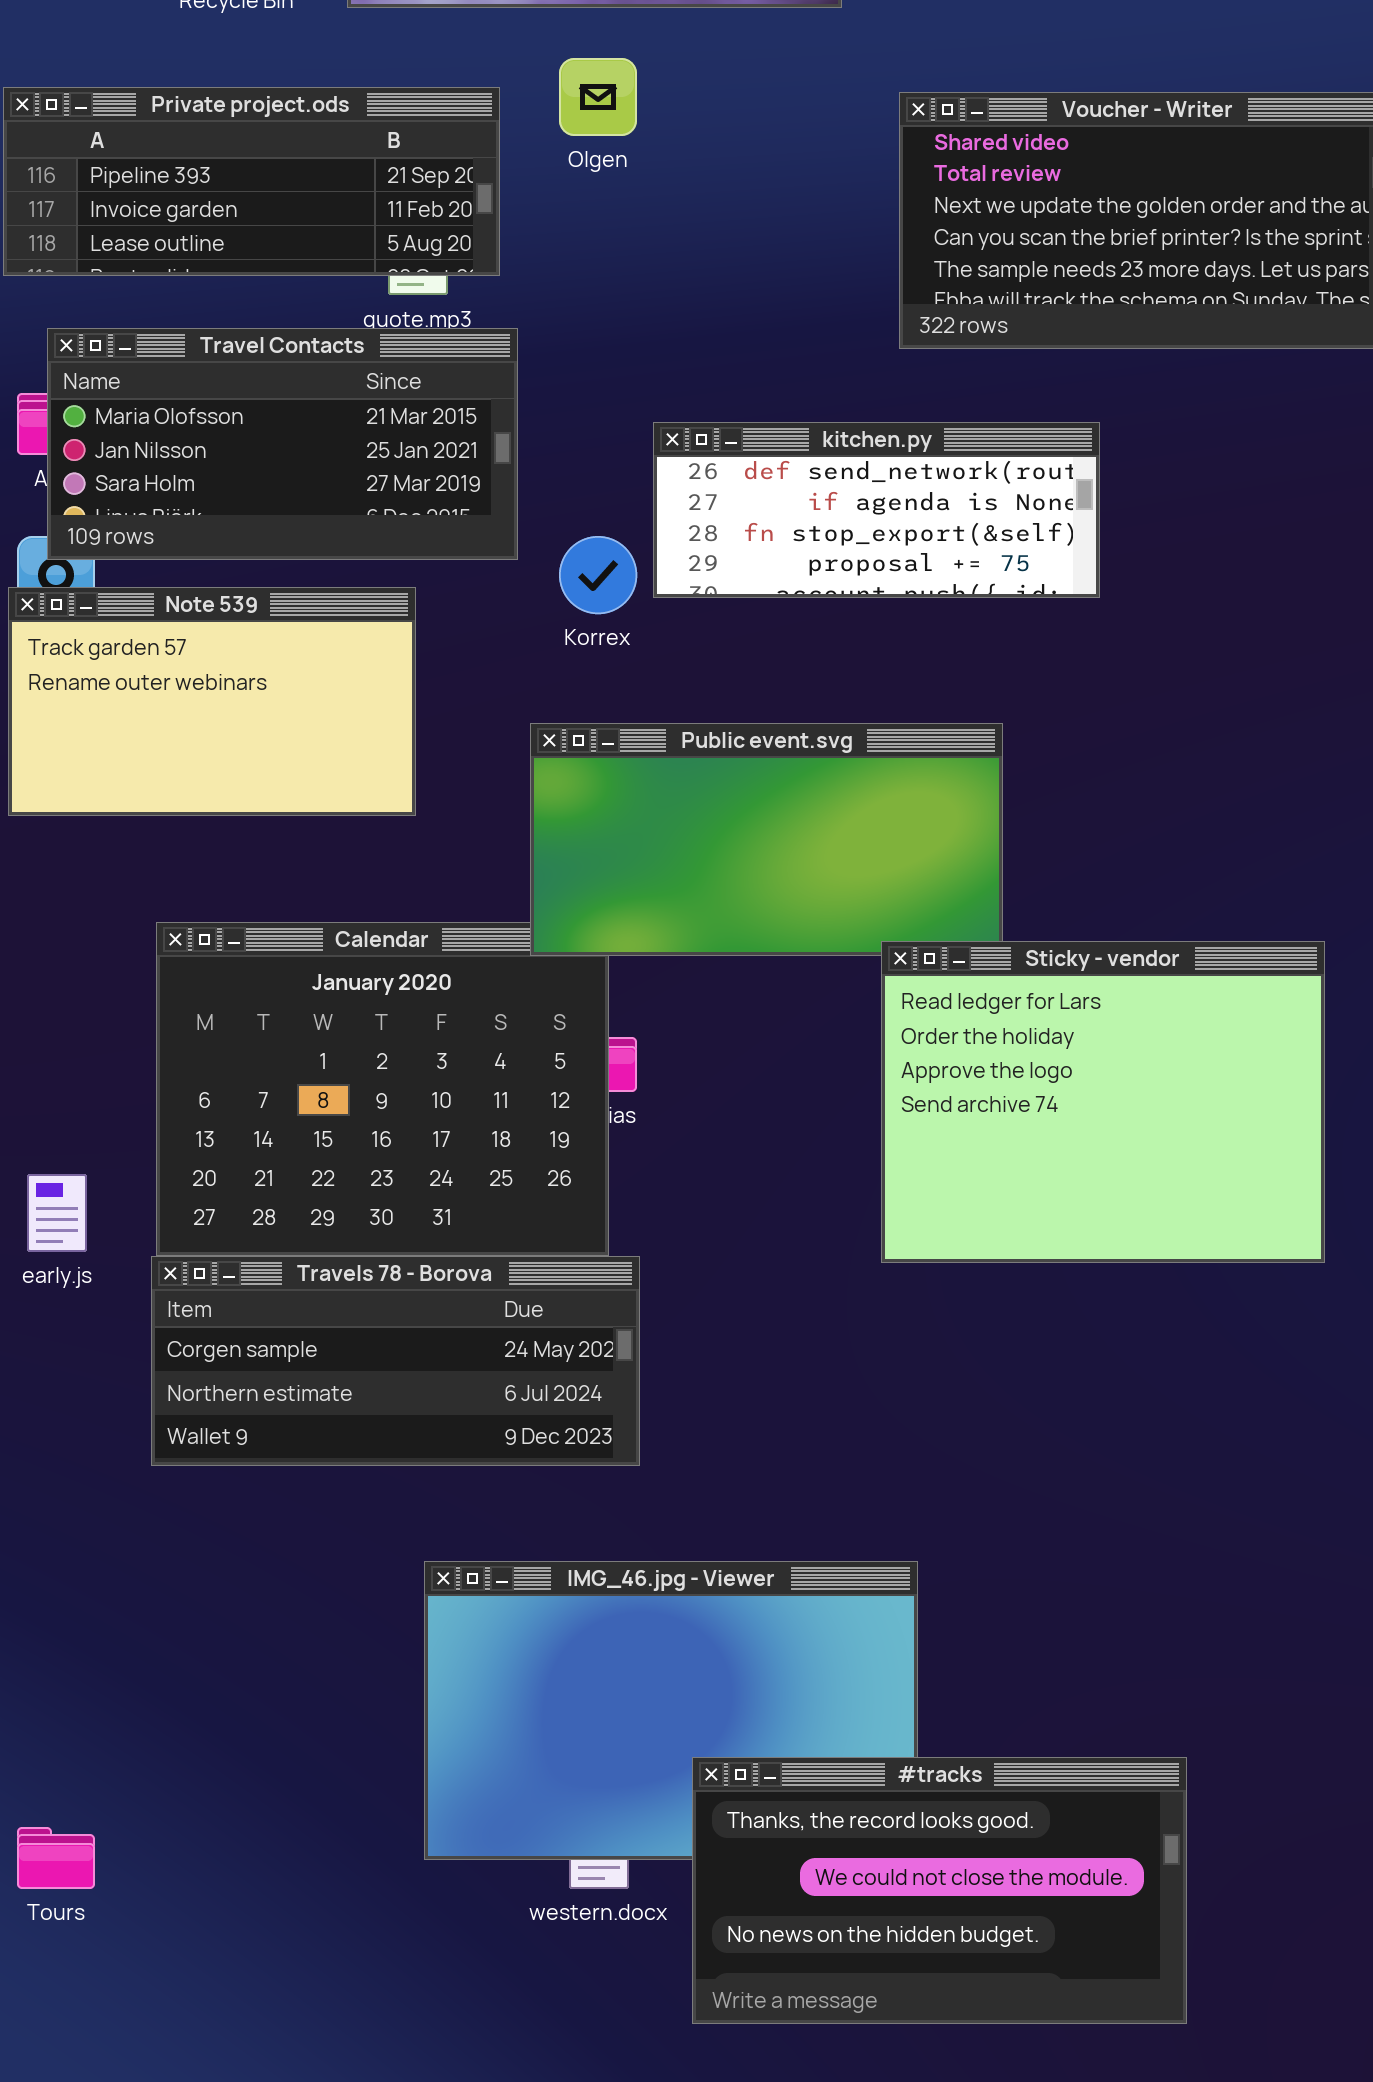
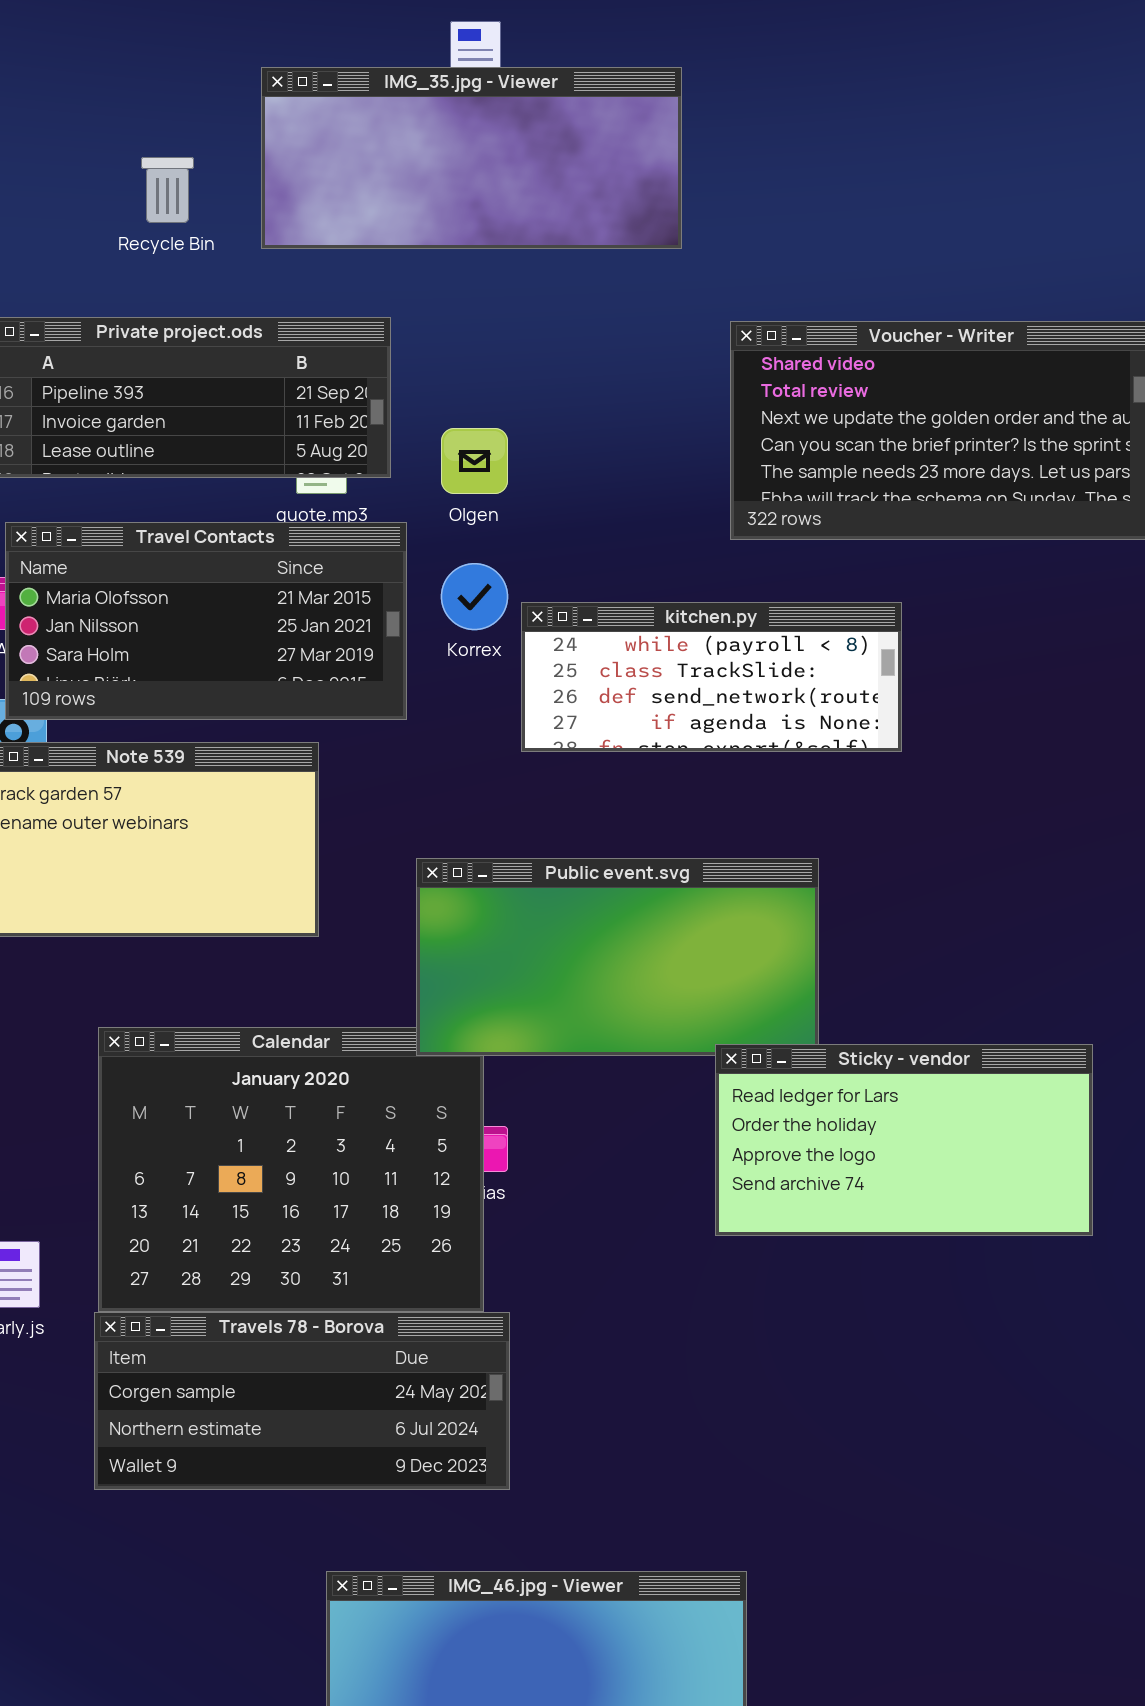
Olgen: [559,58,637,136] -> [441,428,508,494], moved
kitchen.py: [653,422,1100,598] -> [521,602,902,752], scrolled up 2 rows
Korrex: [559,536,637,614] -> [441,563,508,630], moved
Sticky - vendor: [881,941,1325,1263] -> [715,1044,1093,1236], resized

